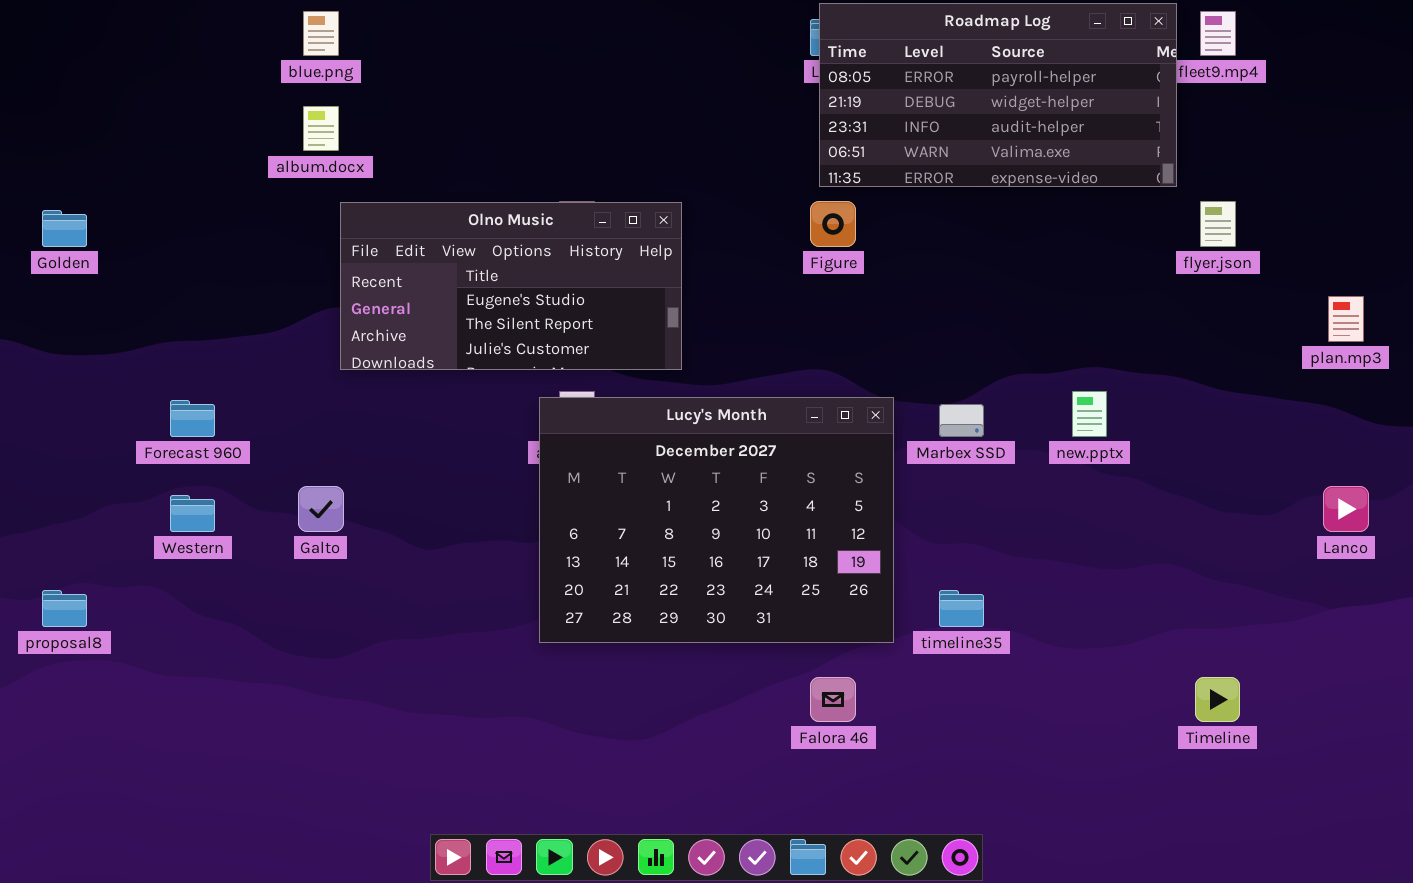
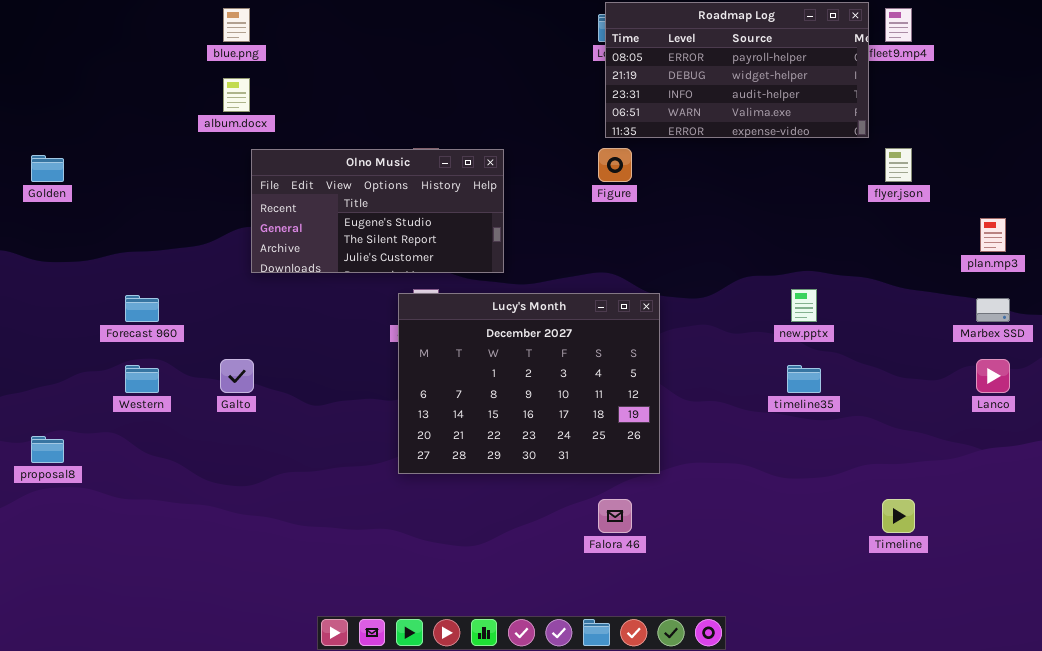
Marbex SSD: [939,404,984,437] -> [976,298,1010,322], moved
timeline35: [939,590,984,627] -> [787,365,821,393], moved

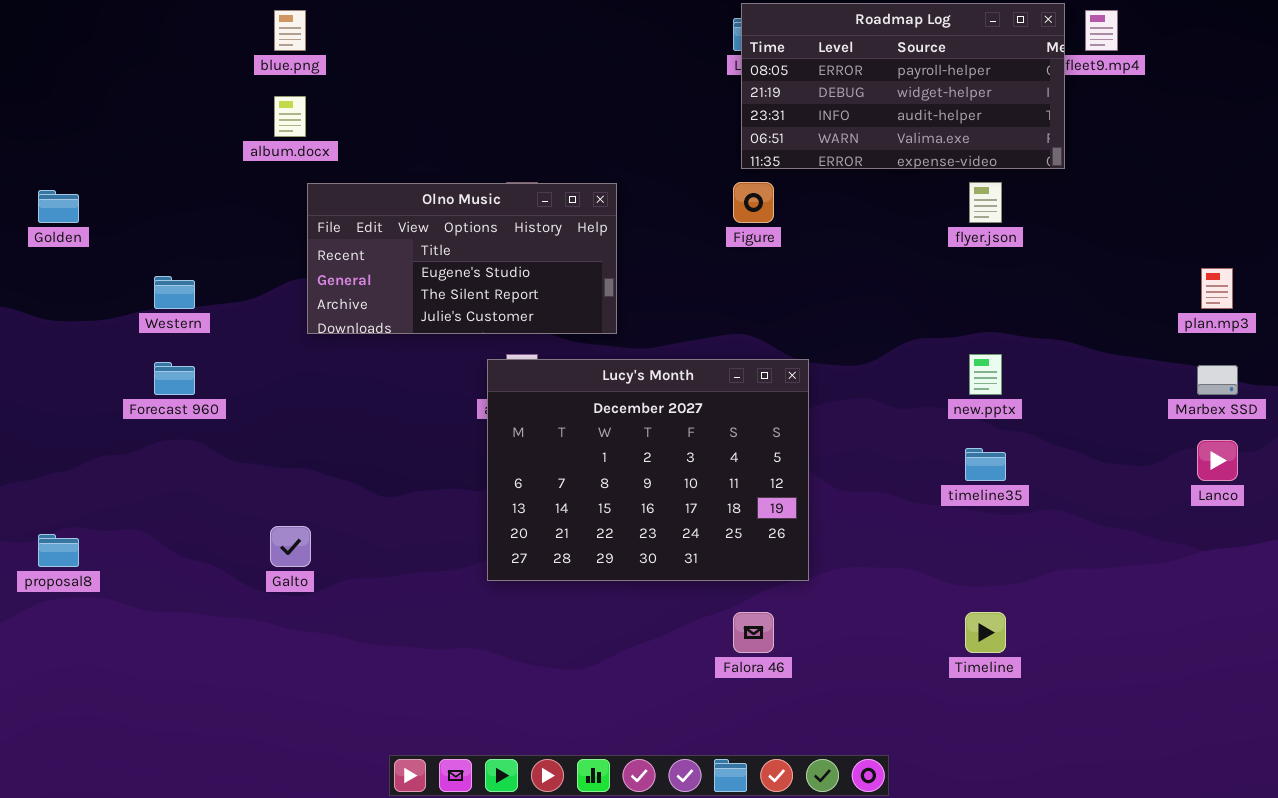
flyer.json: [885,148,912,182] -> [969,182,1002,223], moved
Galto: [220,359,254,393] -> [270,526,311,567], moved
Western: [125,365,159,393] -> [154,276,195,309], moved
Timeline: [882,499,915,533] -> [965,612,1006,653], moved

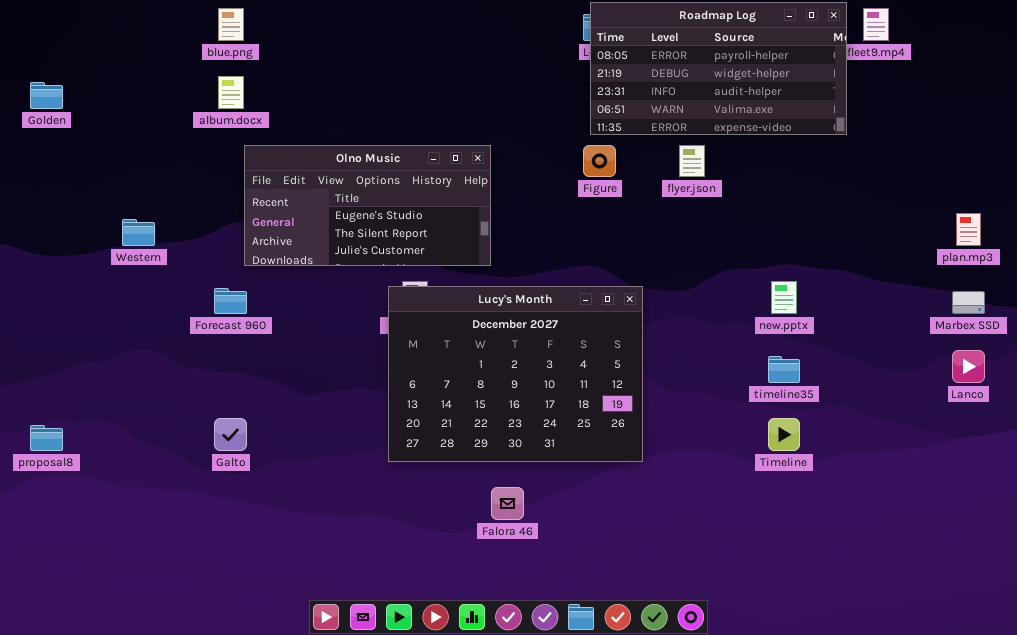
flyer.json: [969,182,1002,223] -> [679,145,705,177], moved
Golden: [38,190,79,223] -> [30,82,63,109], moved
Forecast 960: [154,362,195,395] -> [214,288,247,314], moved
Falora 46: [733,612,774,653] -> [491,487,524,520], moved
Timeline: [965,612,1006,653] -> [768,418,800,451], moved

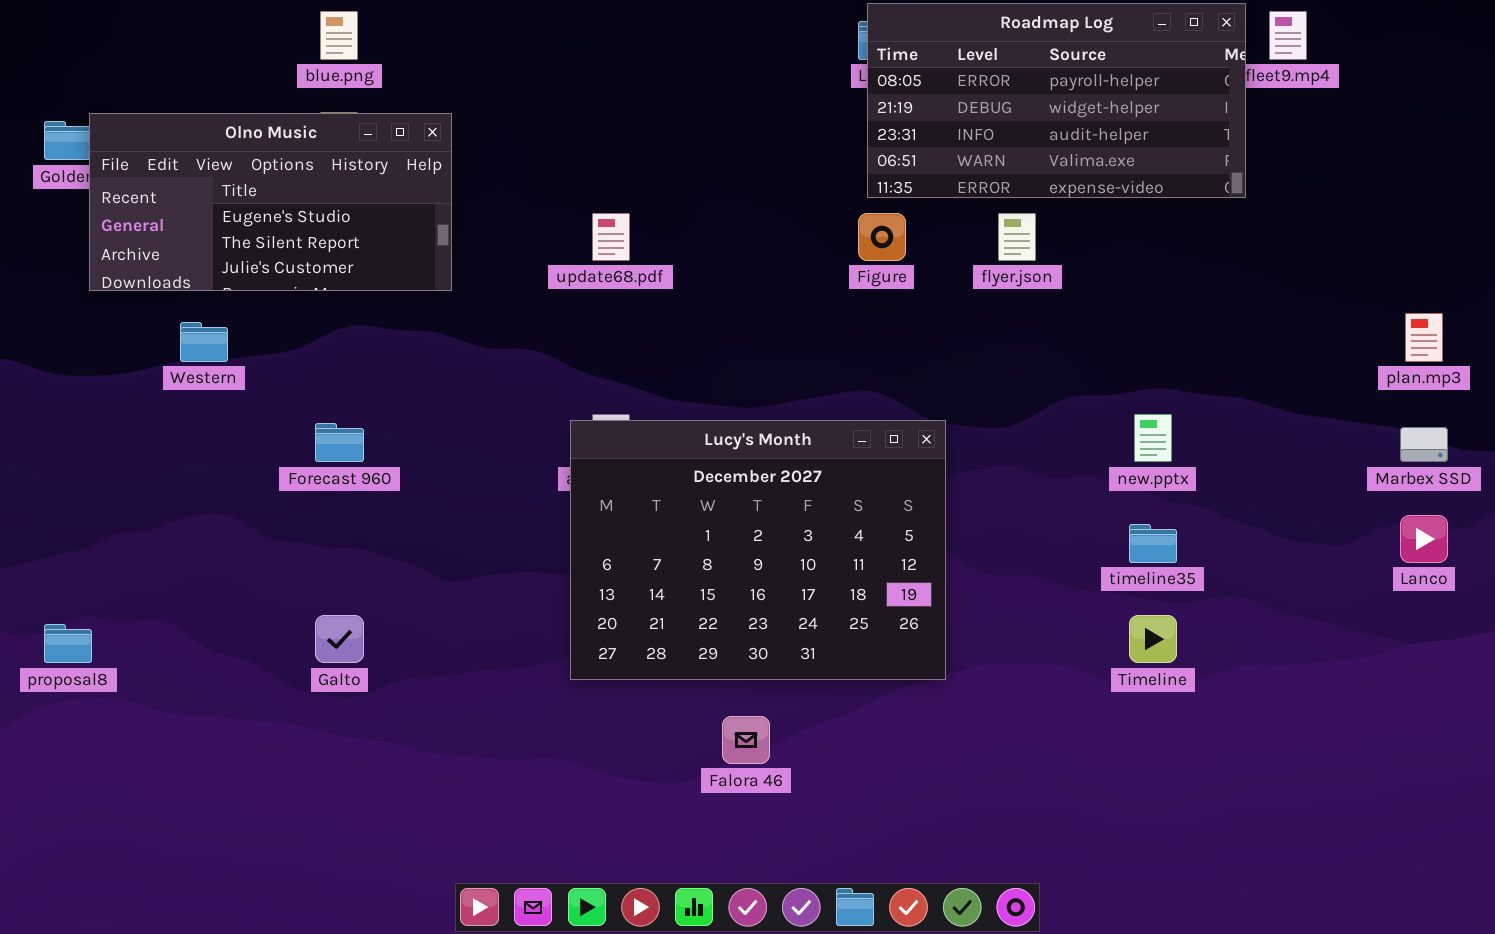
Olno Music: [244,145,491,266] -> [89,113,452,291], moved

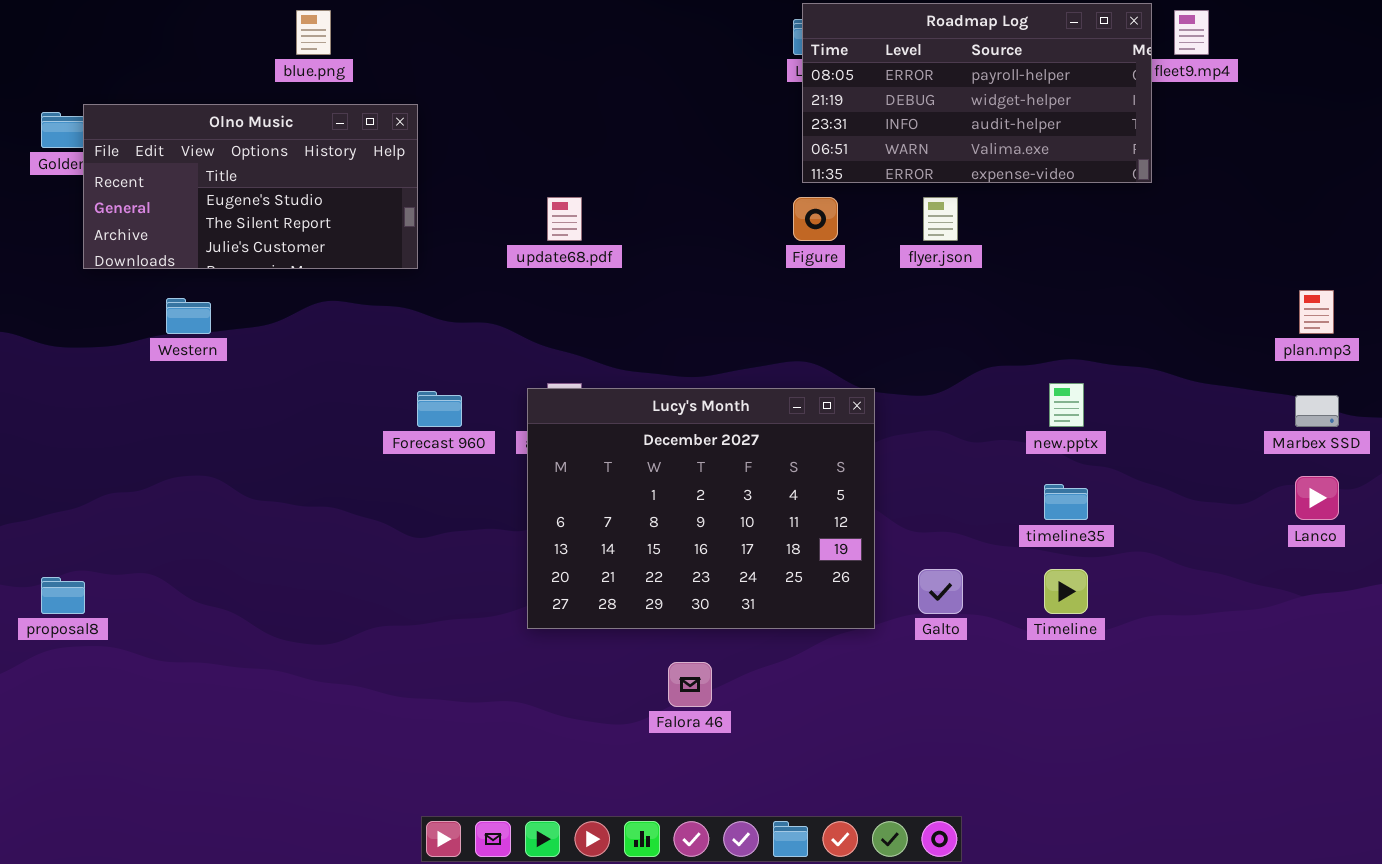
Forecast 960: [315,423,364,462] -> [417,391,462,427], moved
Galto: [315,615,364,663] -> [918,569,963,614], moved

